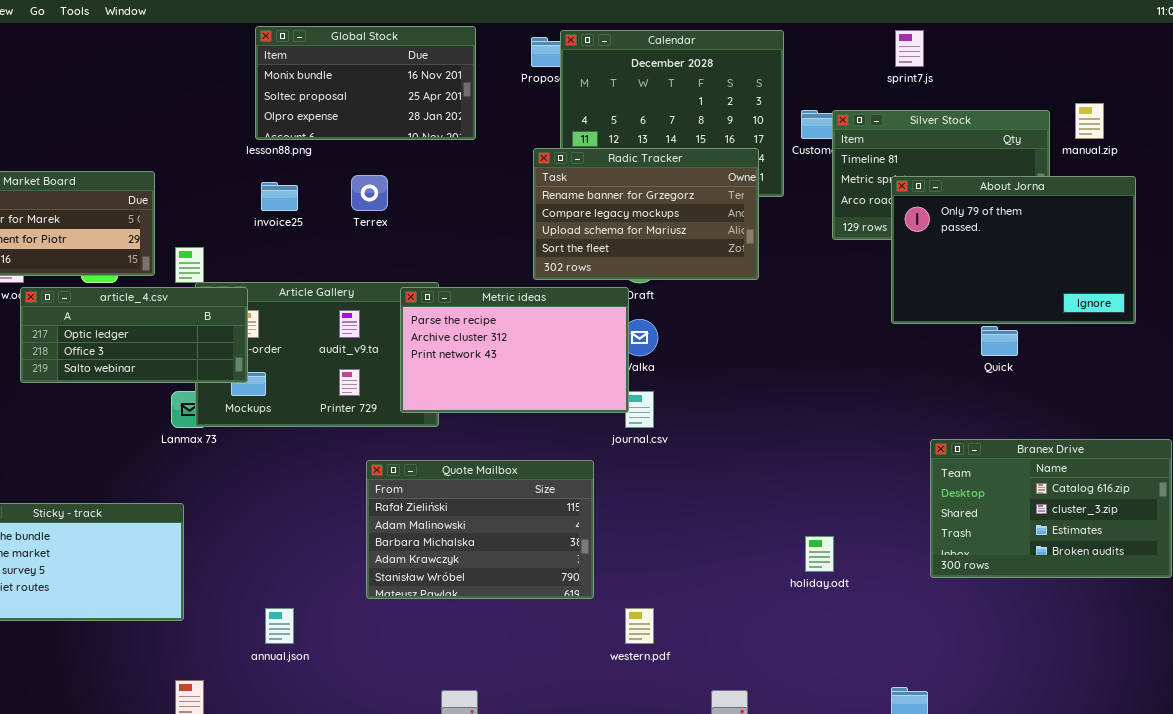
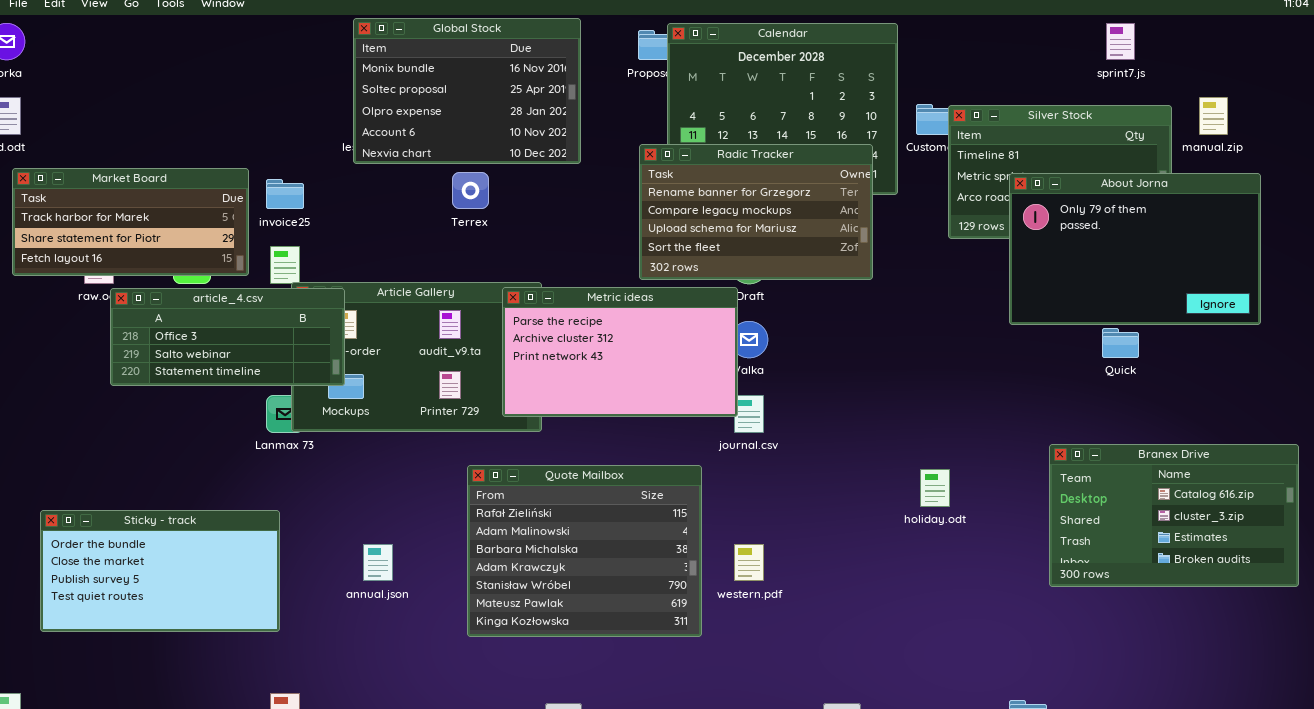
Global Stock: [255,26,476,140] -> [353,18,581,164], resized
sprint7.js: [895,30,924,67] -> [1106,23,1135,60], moved
invoice25: [261,182,298,211] -> [266,179,304,209], moved
article_4.csv: [20,287,248,383] -> [110,288,345,386], scrolled down 1 row
Quote Mailbox: [366,460,594,599] -> [467,465,702,637], resized
holiday.odt: [805,536,834,572] -> [920,469,950,507], moved
annual.json: [265,608,294,644] -> [363,544,393,581], moved
western.pdf: [625,608,654,644] -> [734,544,764,581], moved

